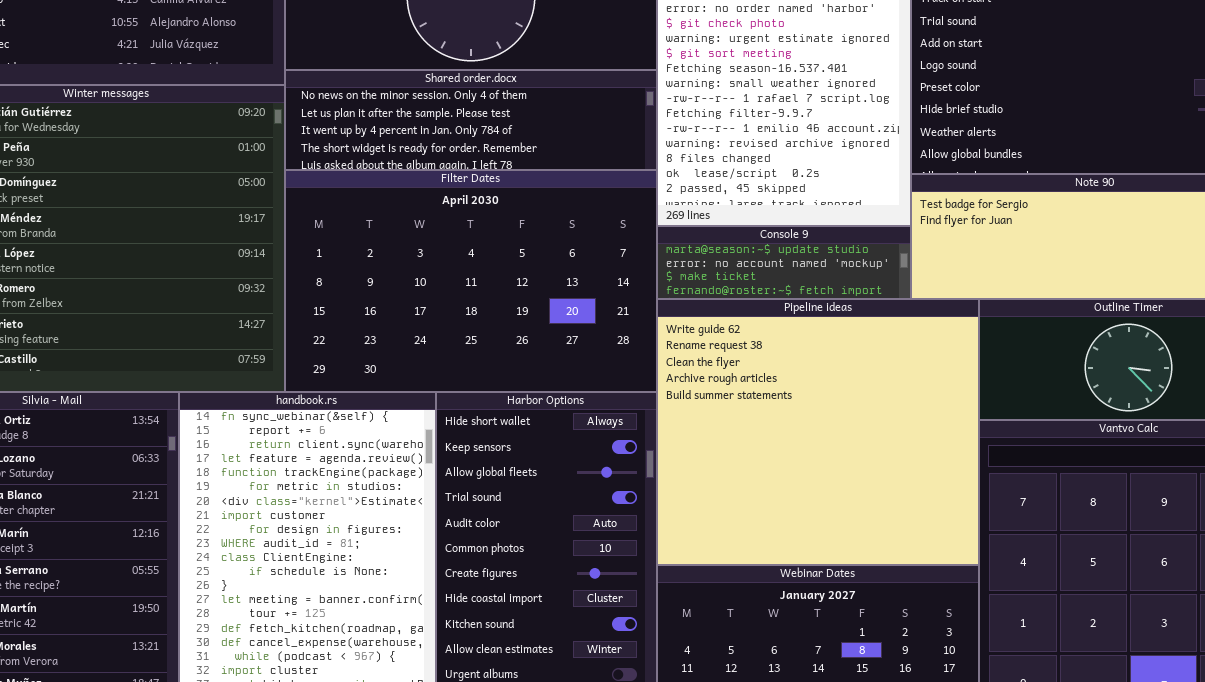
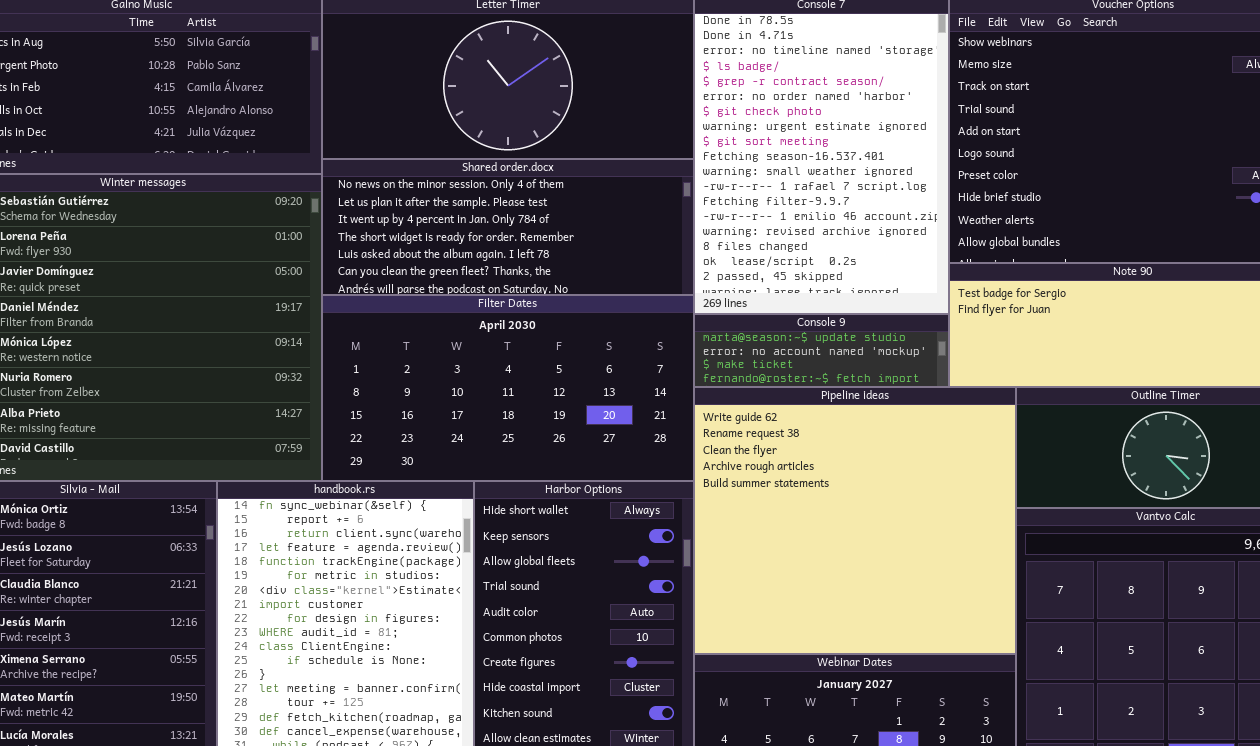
Shared order.docx: [285,70,657,170] -> [322,159,694,295], resized
Filter Dates: [285,170,657,392] -> [322,295,694,481], resized

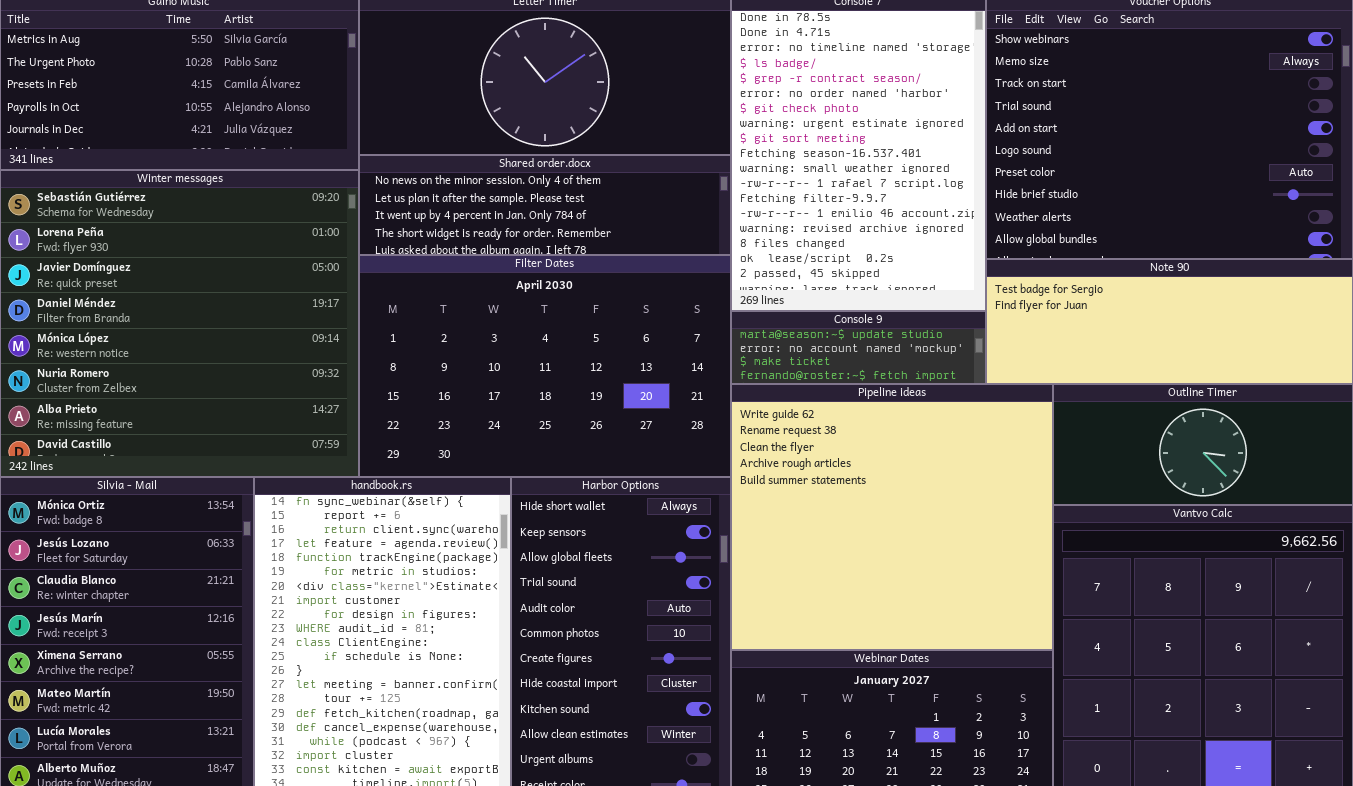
Shared order.docx: [322,159,694,295] -> [359,155,731,255], resized
Filter Dates: [322,295,694,481] -> [359,255,731,477], resized

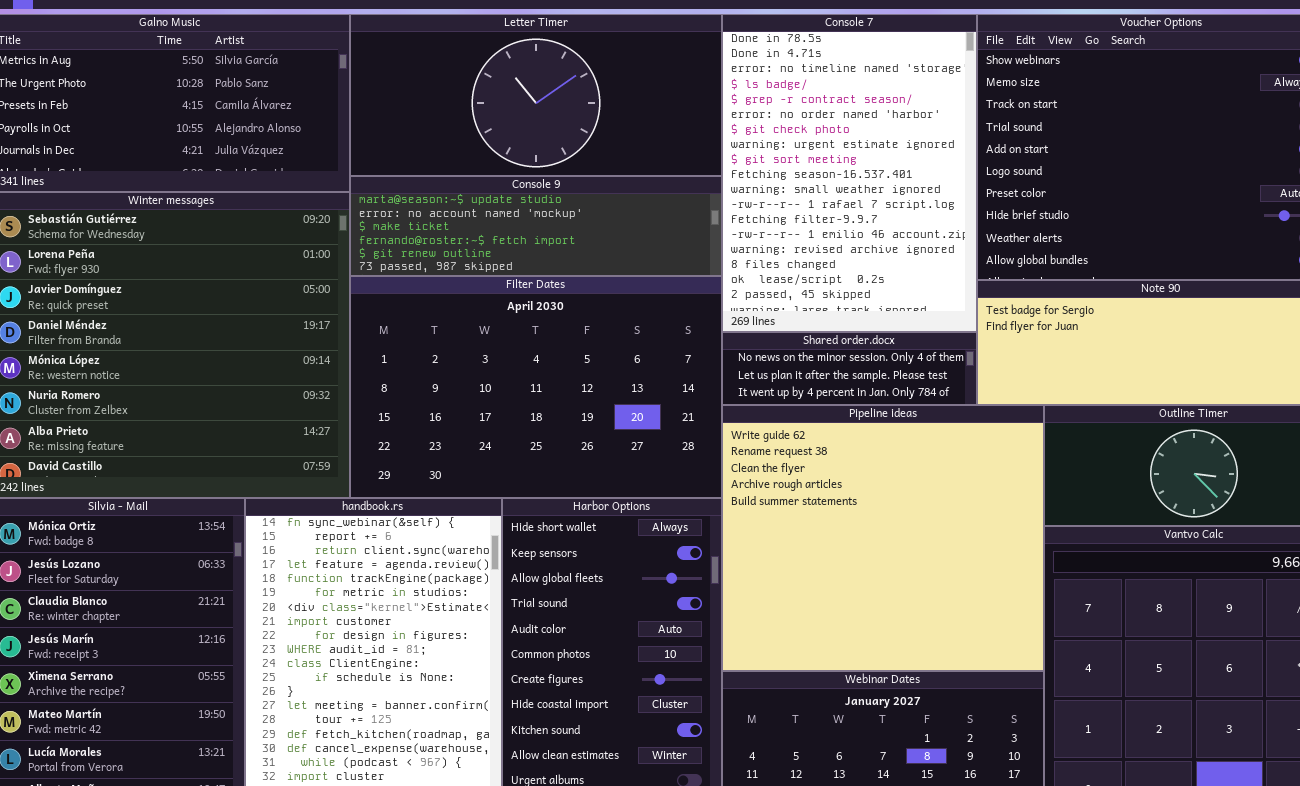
Shared order.docx: [359,155,731,255] -> [722,332,977,405], moved, resized
Console 9: [731,311,986,384] -> [350,176,722,276], moved, resized

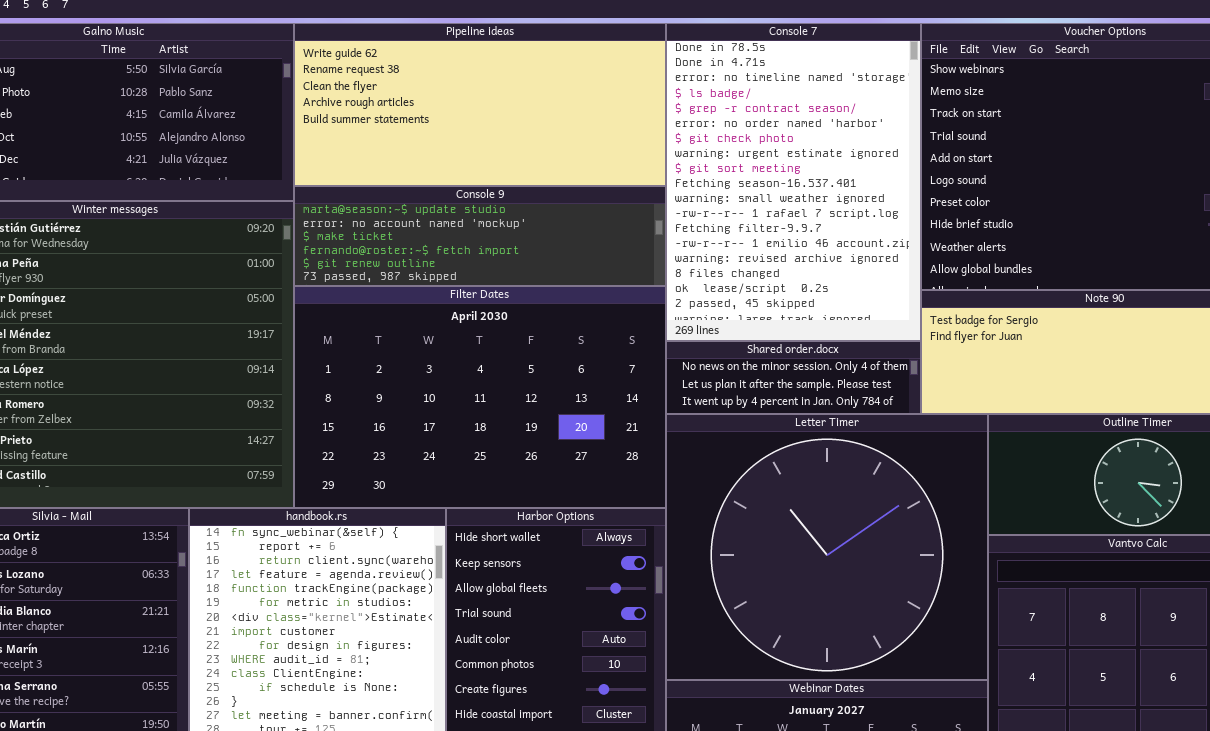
Letter Timer: [350,14,722,176] -> [666,414,988,680], moved, resized
Pipeline ideas: [722,405,1044,671] -> [294,23,666,186], moved, resized

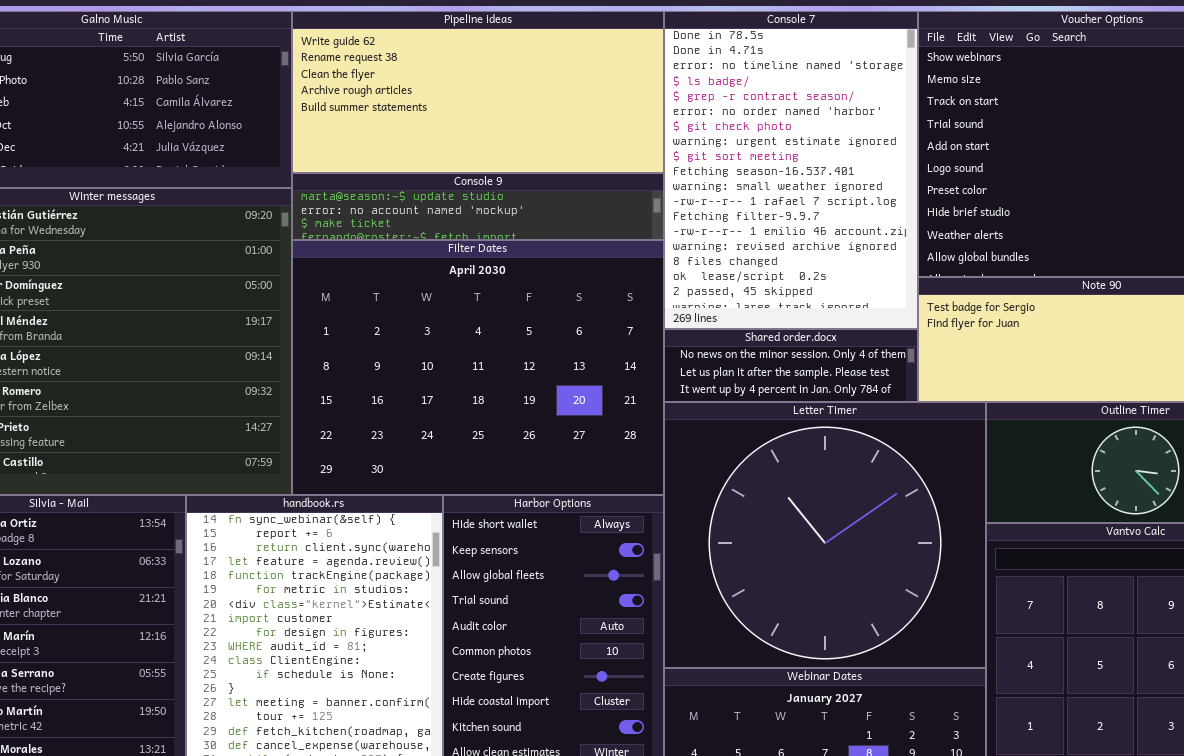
Console 9: [294,186,666,286] -> [292,173,664,240], resized
Filter Dates: [294,286,666,508] -> [292,240,664,495], resized

